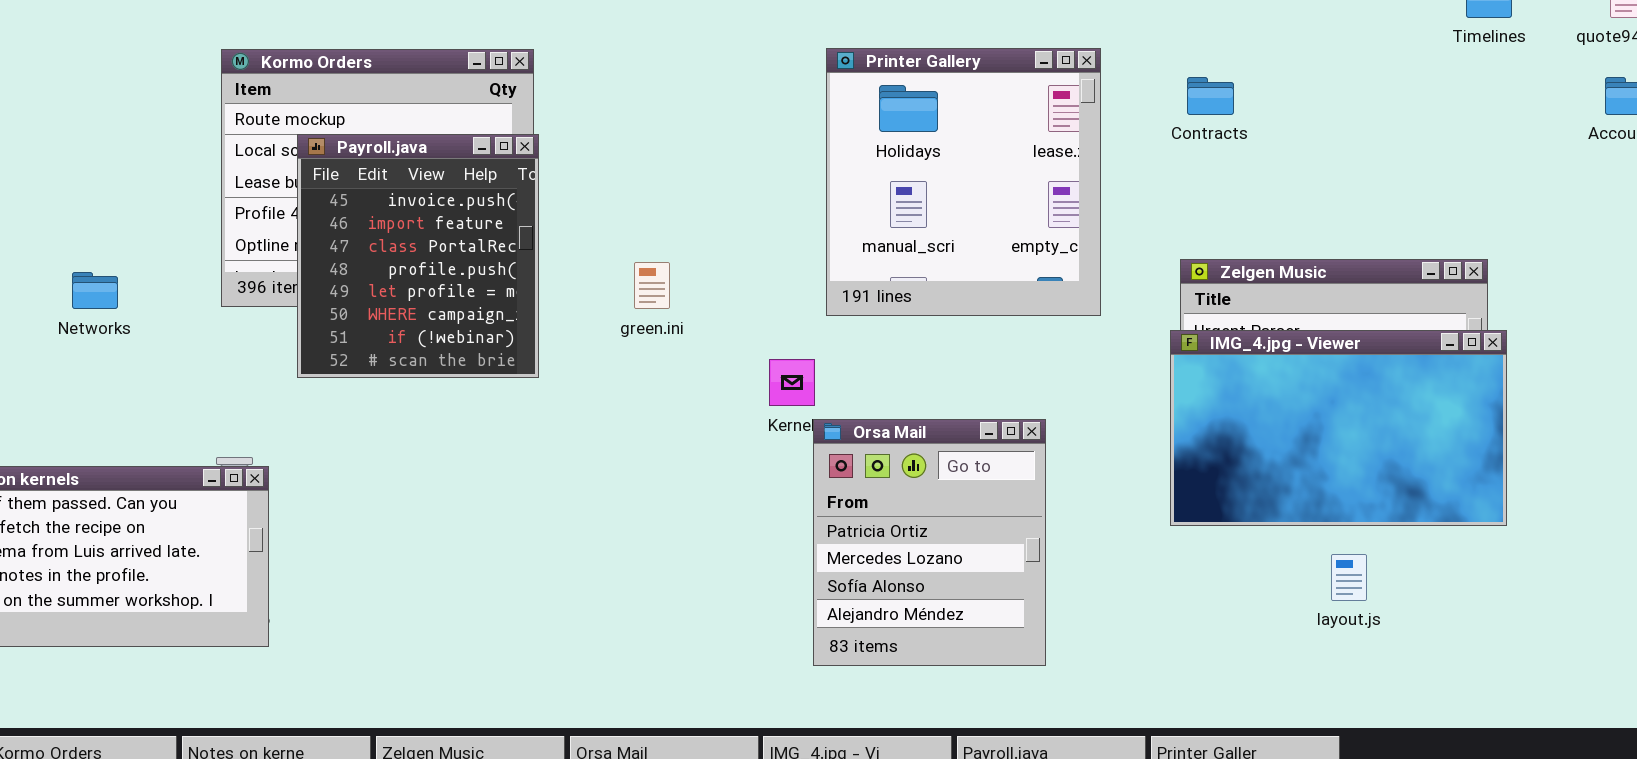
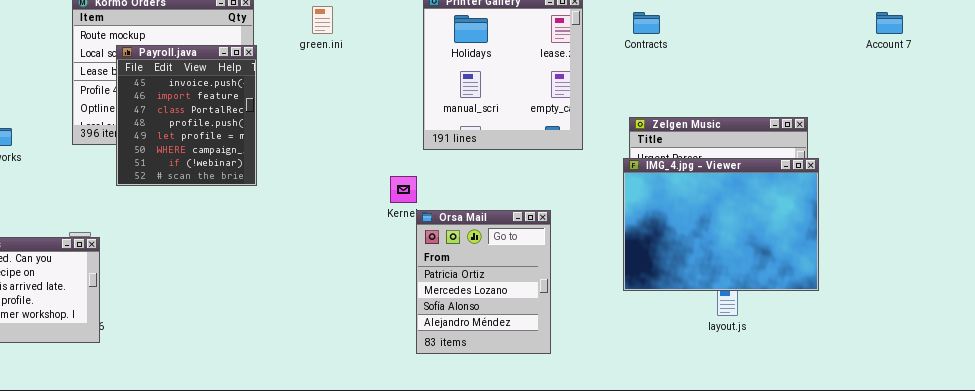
green.ini: [634,262,670,309] -> [312,6,333,34], moved
IMG_4.jpg - Viewer: [1170,330,1507,526] -> [623,158,819,291], resized

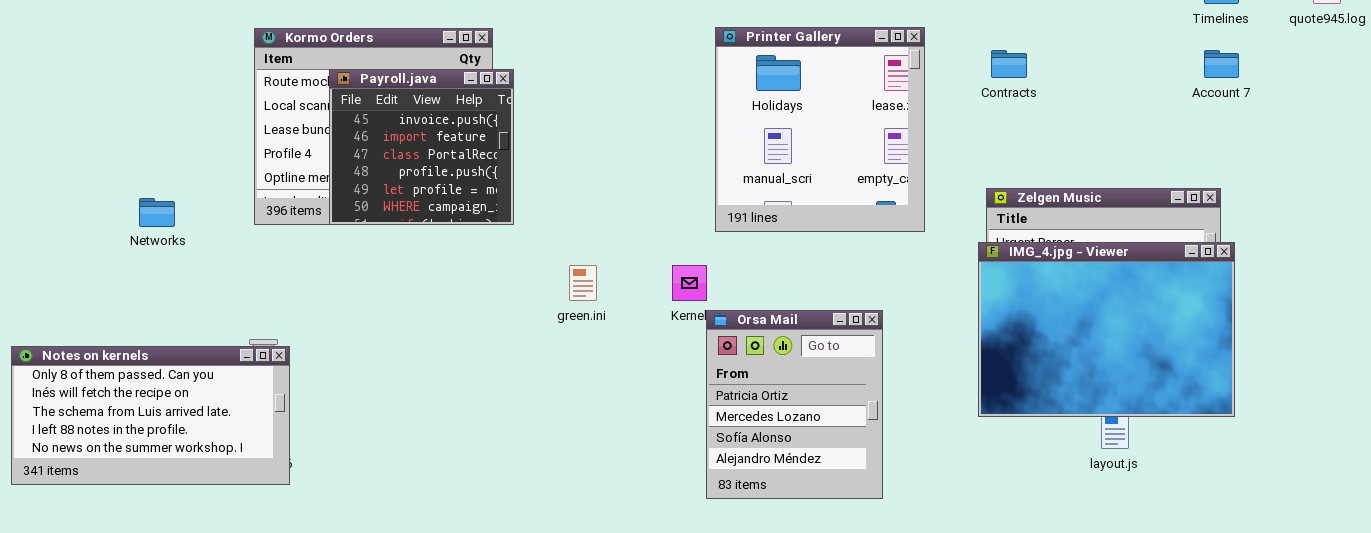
green.ini: [312,6,333,34] -> [569,265,597,301], moved
Account 7: [876,12,903,34] -> [1204,50,1239,78], moved
Payroll.java: [116,45,257,186] -> [329,69,514,225], moved, resized

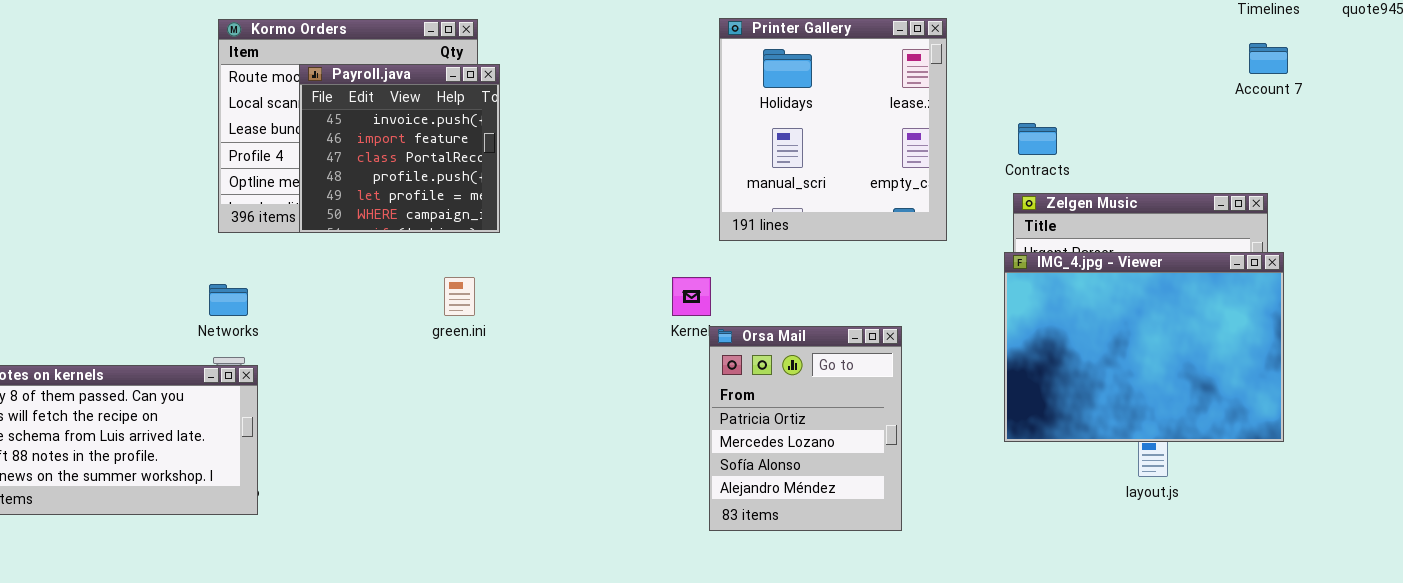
Contracts: [991,50,1027,78] -> [1018,123,1057,155], moved
Networks: [139,198,175,227] -> [209,284,248,316], moved
green.ini: [569,265,597,301] -> [444,277,475,316], moved

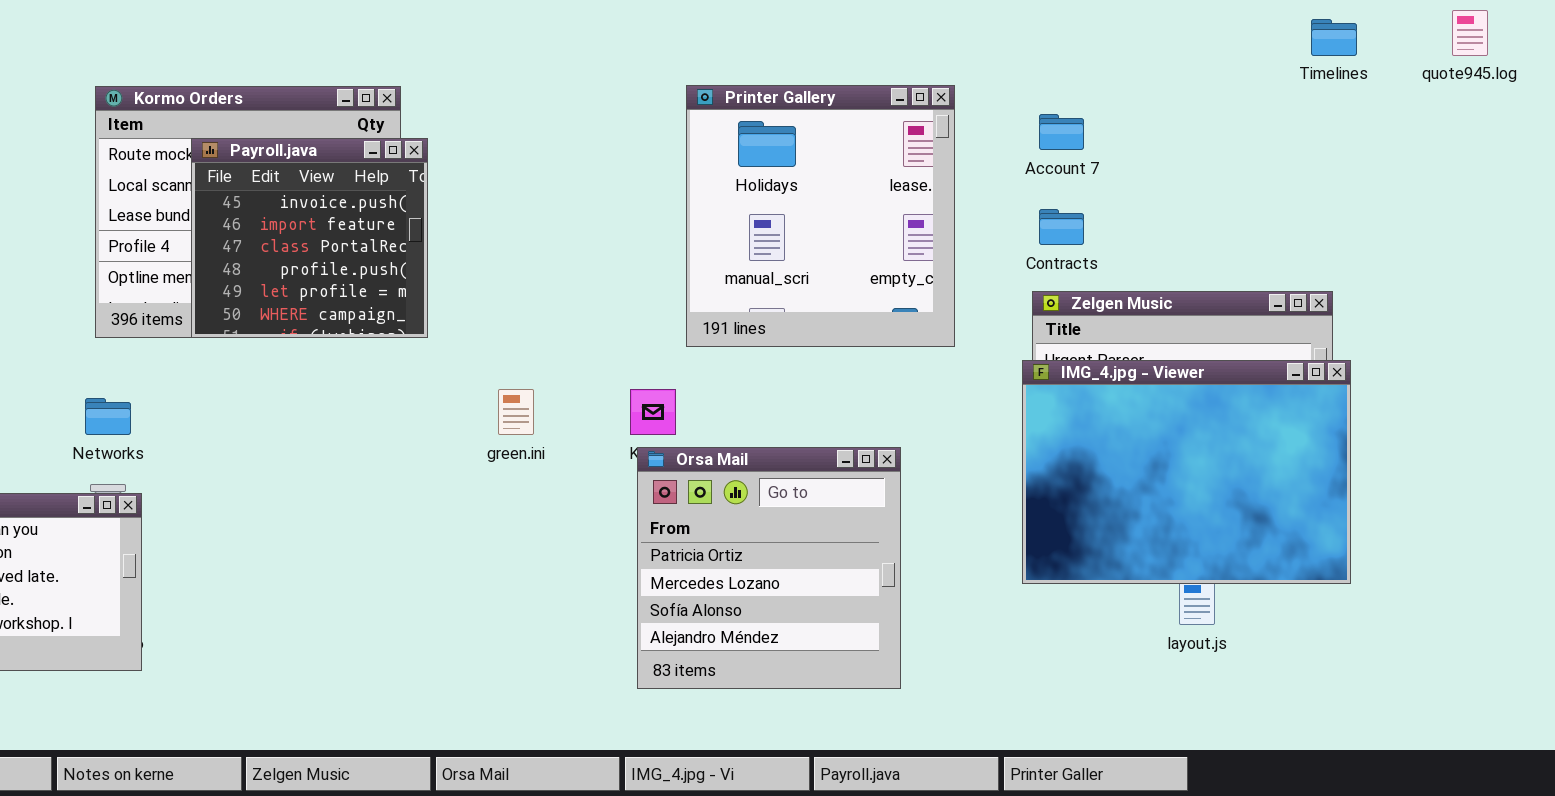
Account 7: [1249,43,1288,74] -> [1039,114,1084,150], moved
green.ini: [444,277,475,316] -> [498,389,534,435], moved
Orsa Mail: [709,326,902,531] -> [637,447,901,689], resized

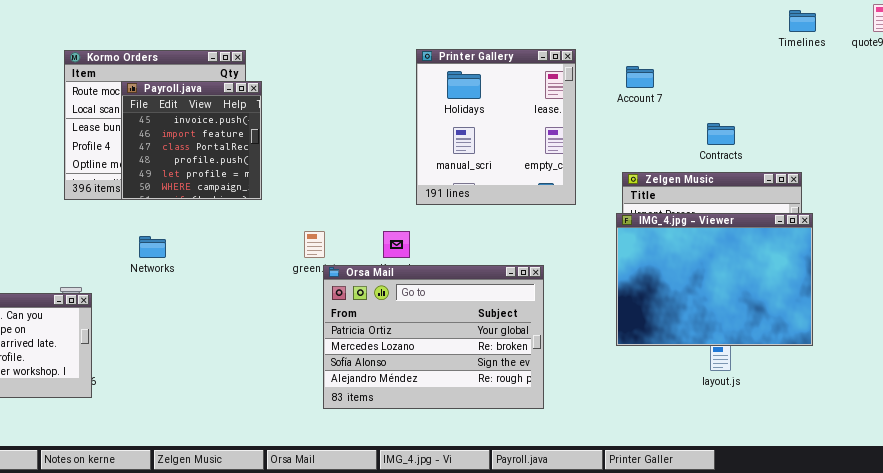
Contracts: [1039,209,1084,245] -> [707,123,735,145], moved
Networks: [85,398,131,435] -> [139,236,166,258], moved
Orsa Mail: [637,447,901,689] -> [323,265,544,409], resized

